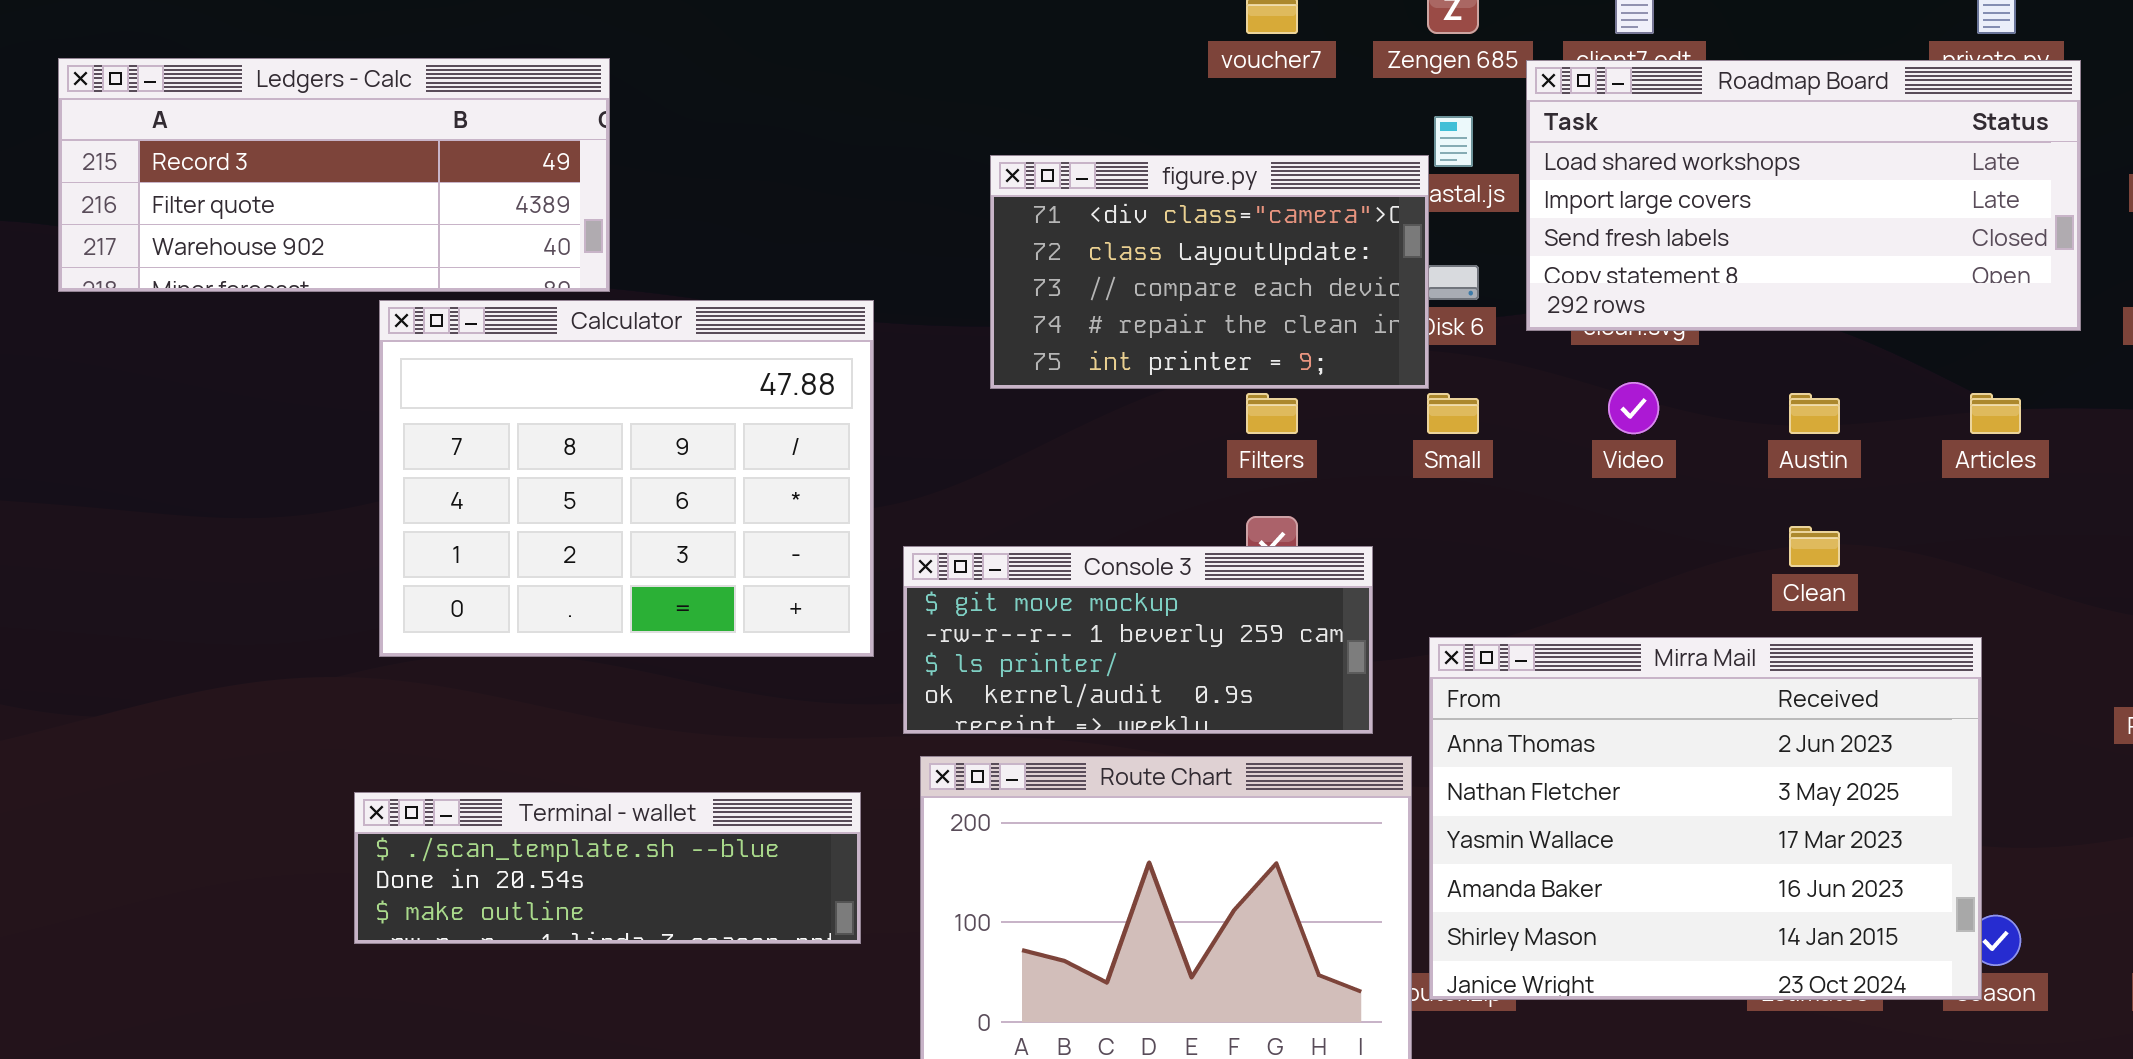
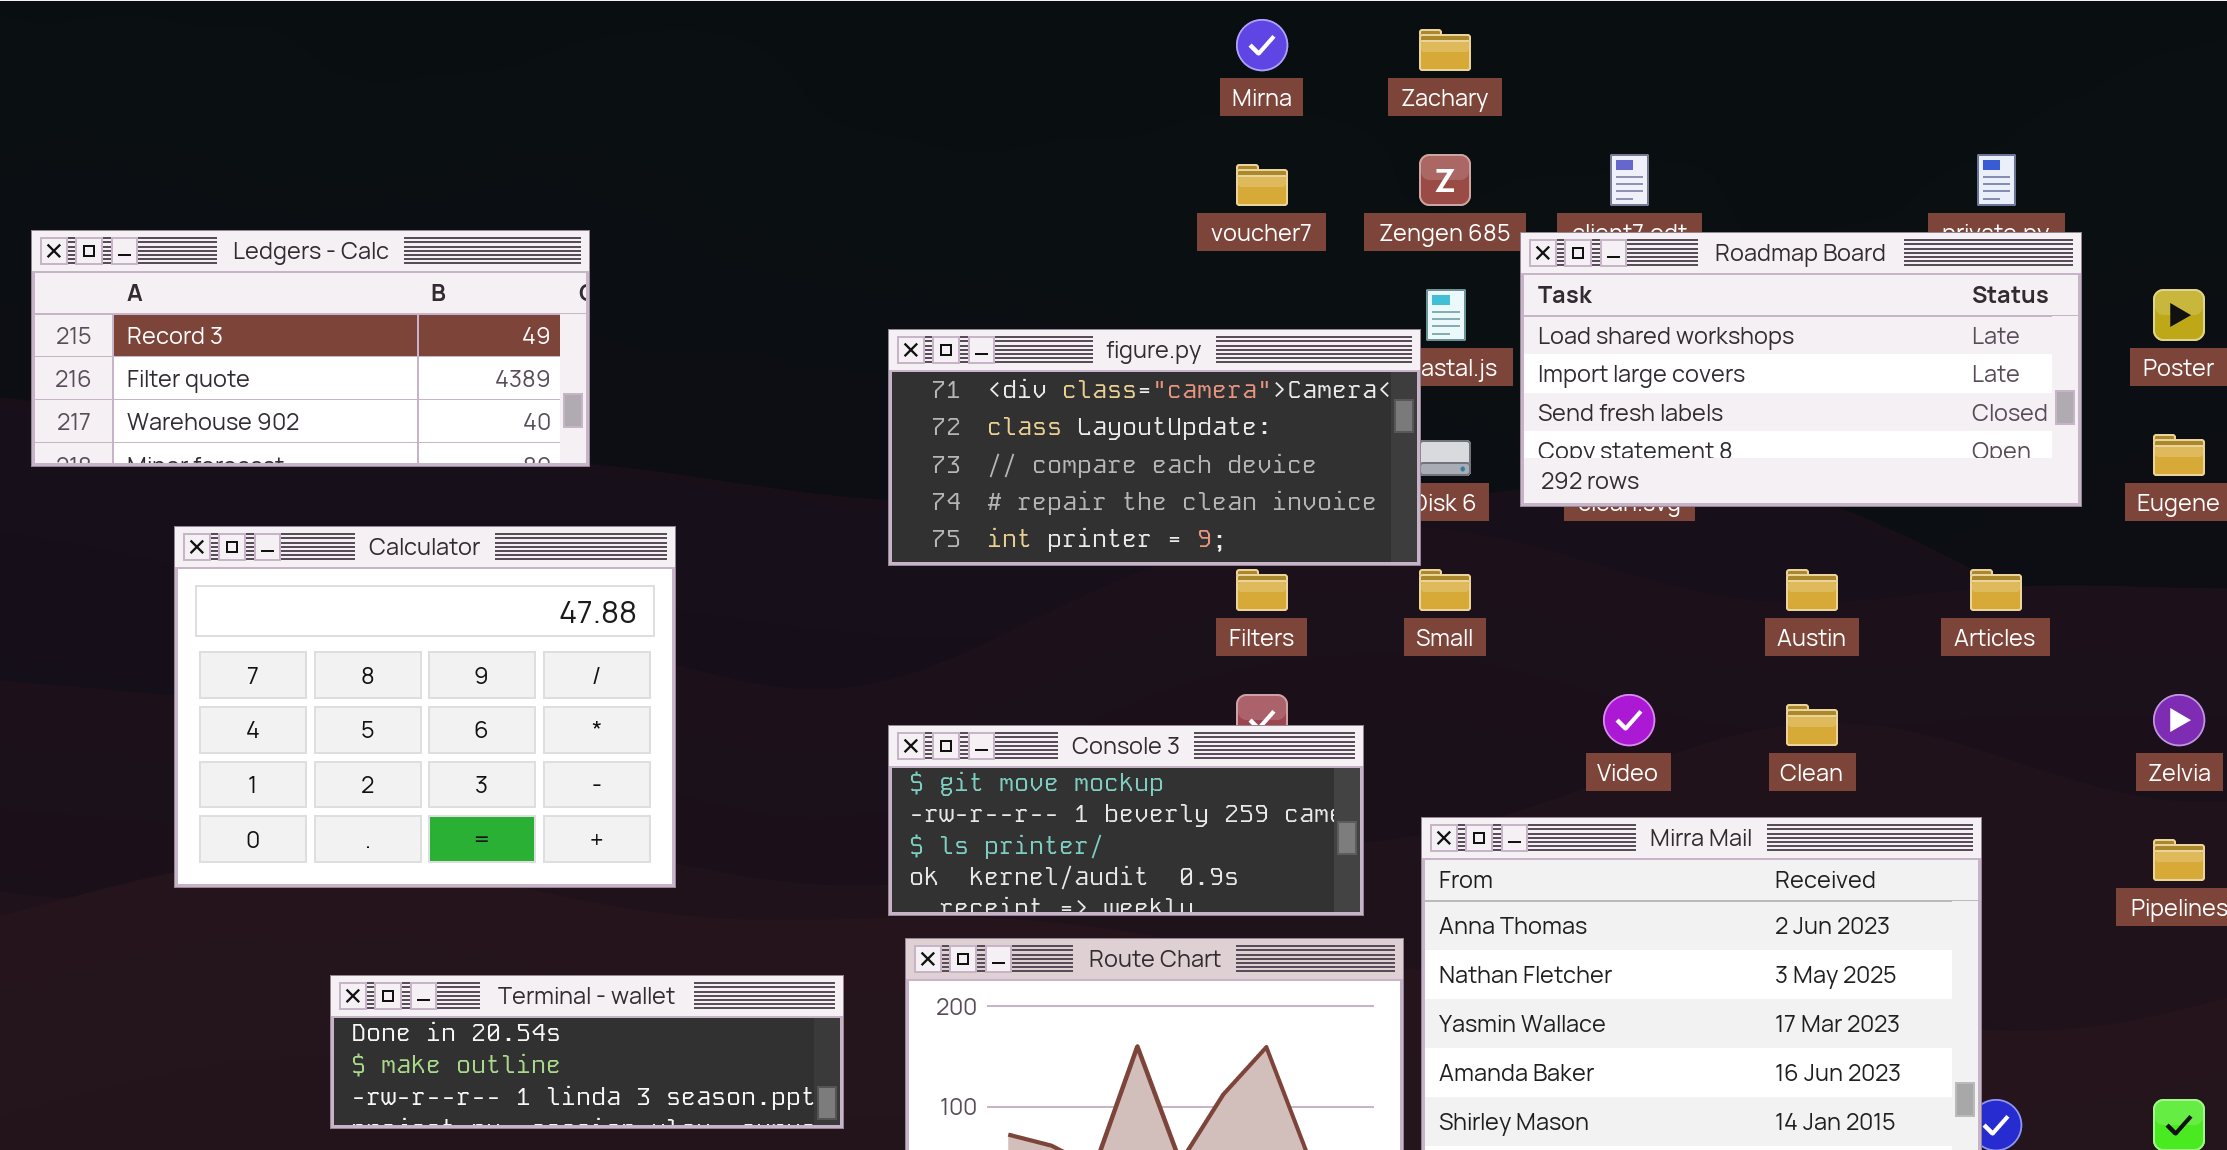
figure.py: [990,155,1429,389] -> [888,329,1421,566], resized
Calculator: [379,300,874,657] -> [174,526,676,888], moved
Video: [1608,382,1659,434] -> [1603,694,1655,746], moved
Terminal - wallet: [354,792,861,944] -> [330,975,844,1129], scrolled down 1 row

